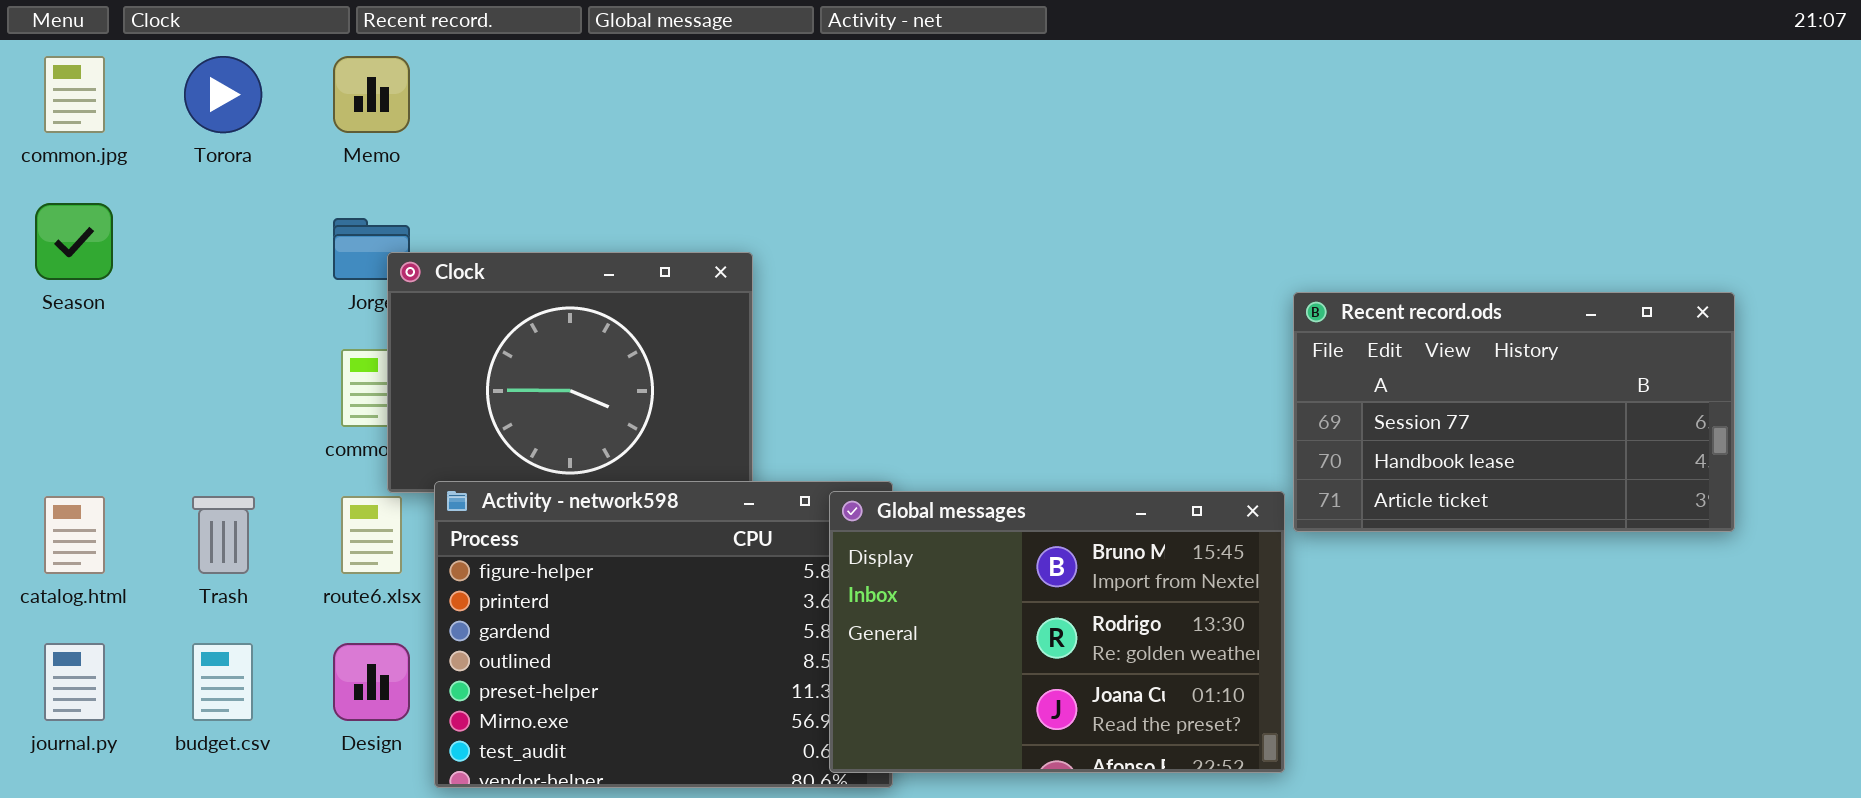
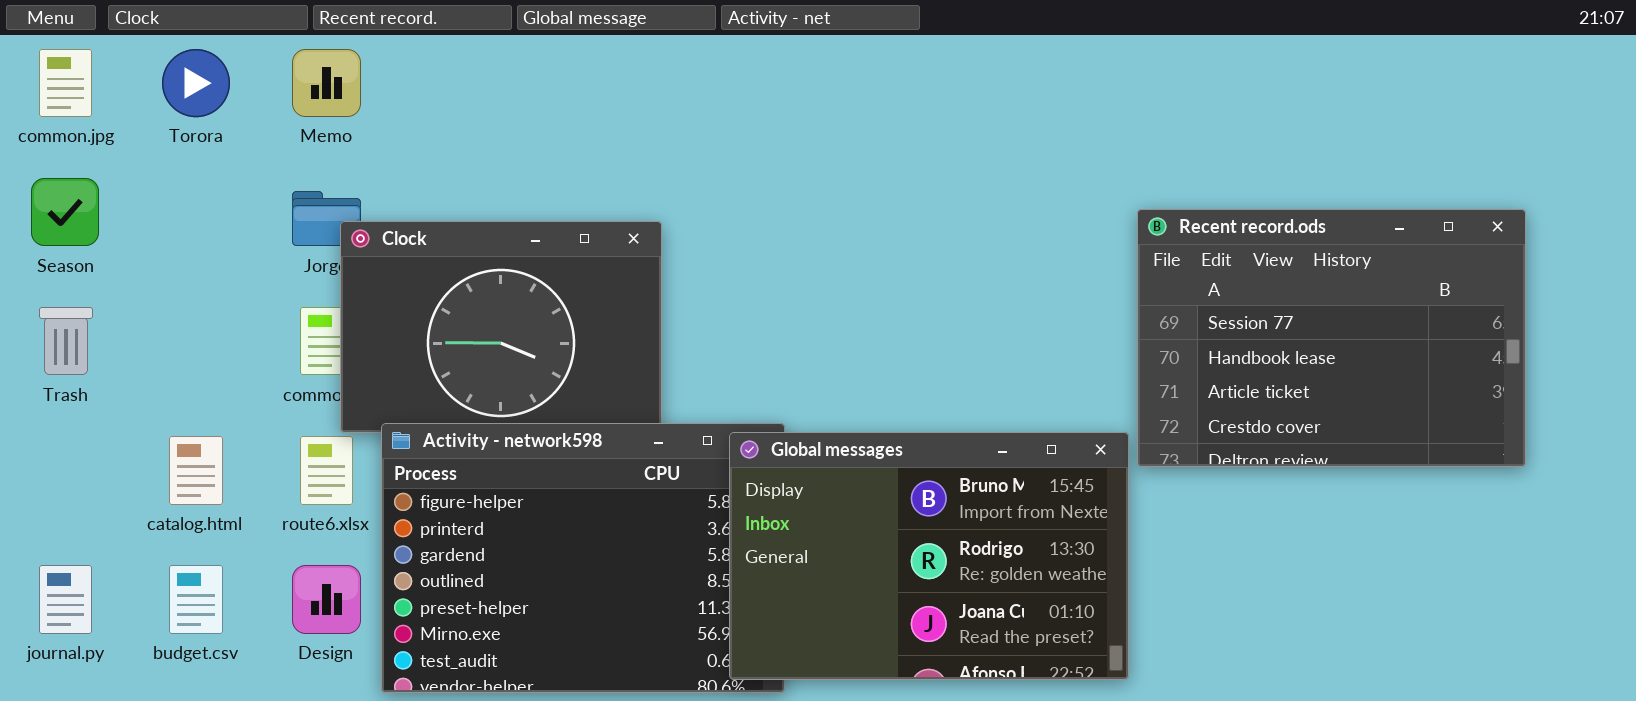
Recent record.ods: [1293,292,1735,532] -> [1137,209,1526,467], resized
catalog.html: [44,496,105,574] -> [169,436,223,505], moved
Trash: [192,496,255,574] -> [39,307,93,375], moved

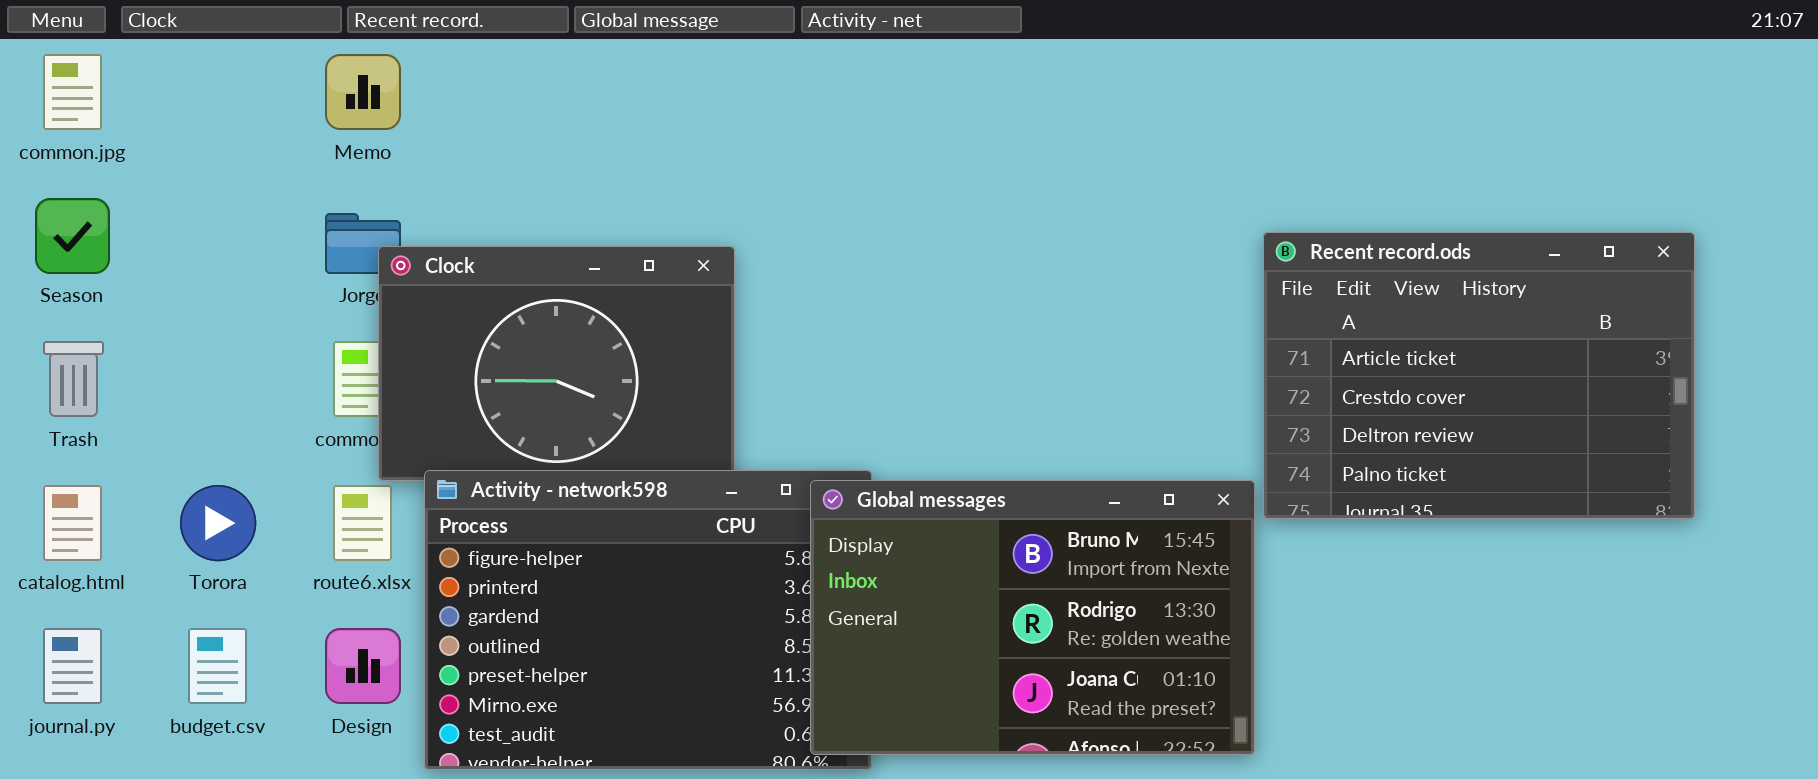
Torora: [162,49,230,117] -> [180,485,256,561], moved
Recent record.ods: [1137,209,1526,467] -> [1263,232,1695,519], scrolled down 2 rows
catalog.html: [169,436,223,505] -> [43,485,102,561], moved

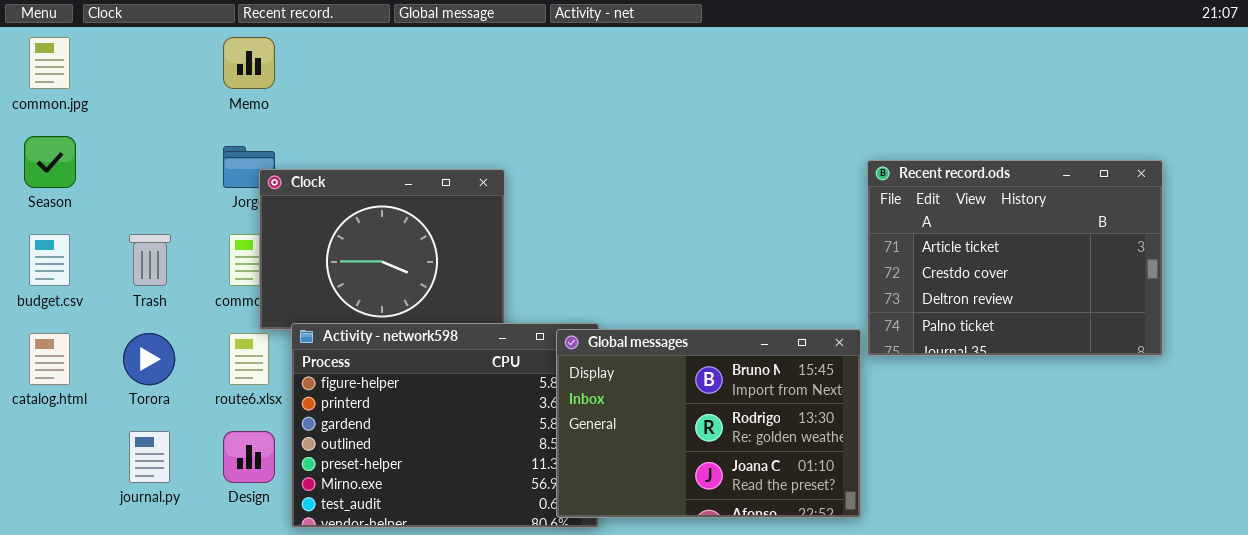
Trash: [43,341,104,417] -> [129,234,171,286], moved
journal.py: [43,628,102,704] -> [129,431,170,483], moved
budget.csv: [188,628,247,704] -> [29,234,70,286], moved

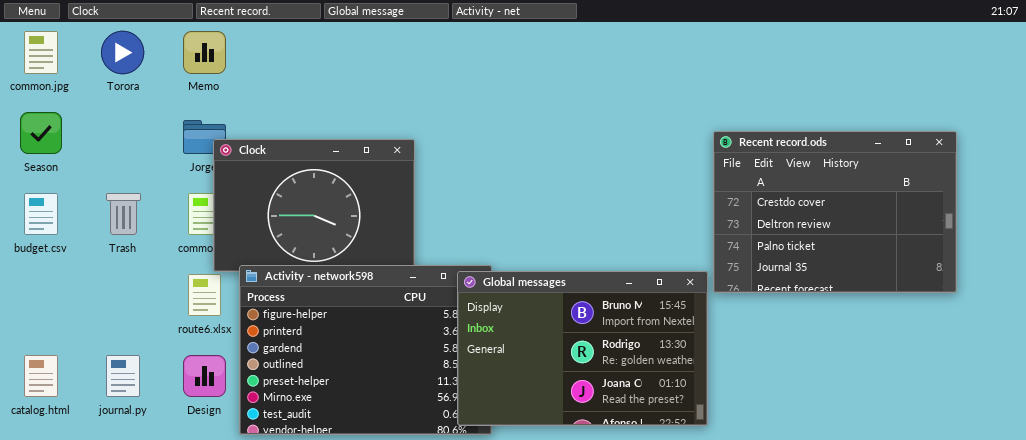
Recent record.ods: [867,160,1163,356] -> [713,131,957,293], scrolled down 1 row
catalog.html: [29,333,70,385] -> [24,355,58,397], moved
Torora: [123,333,175,385] -> [101,31,144,74], moved

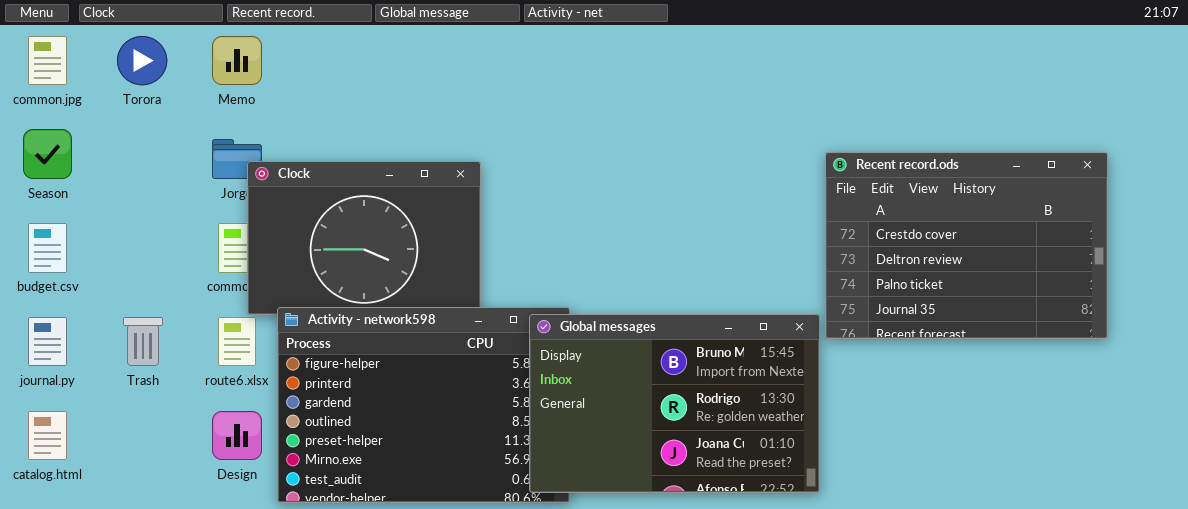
Trash: [106,193,141,235] -> [123,317,163,366], moved
journal.py: [106,355,140,397] -> [28,317,67,366], moved

